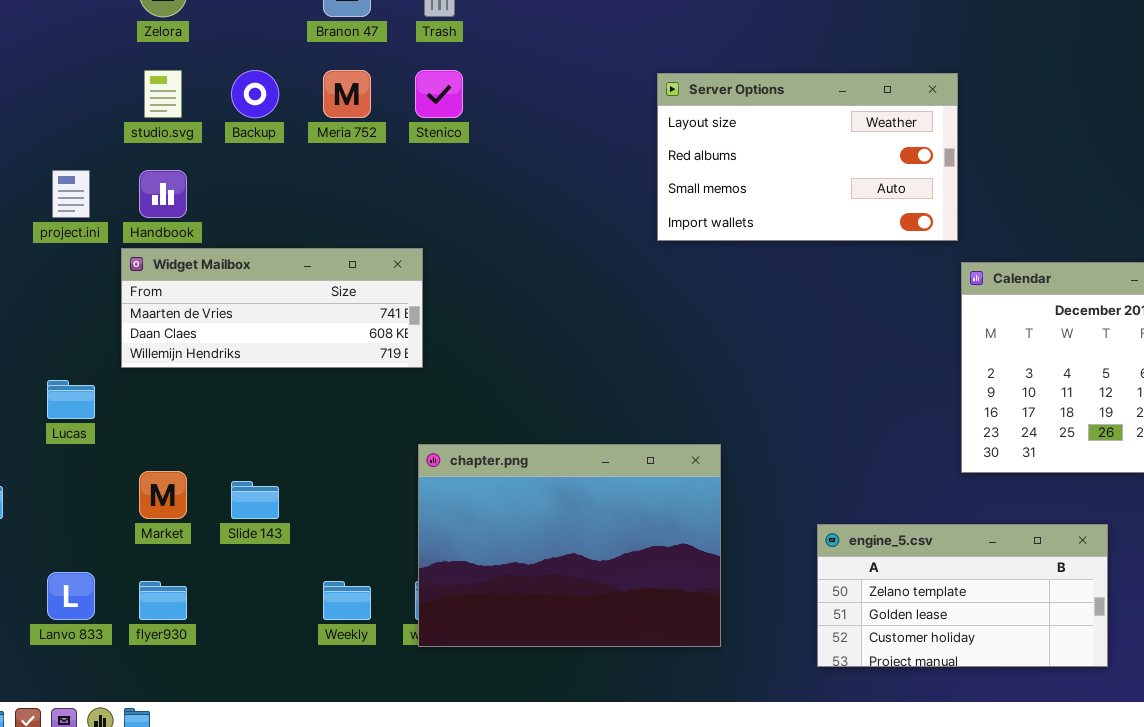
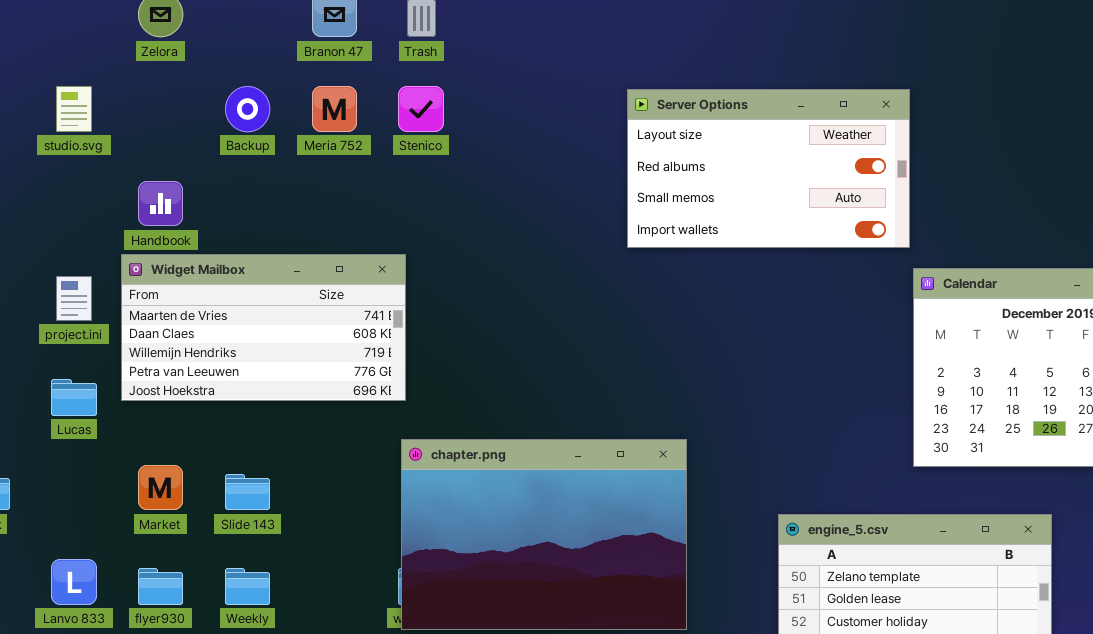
studio.svg: [144,70,182,118] -> [56,86,92,132], moved
project.ini: [52,170,90,218] -> [56,276,92,321], moved
Widget Mailbox: [121,248,423,368] -> [121,254,406,401], resized
Weekly: [323,581,371,620] -> [225,568,270,605], moved

